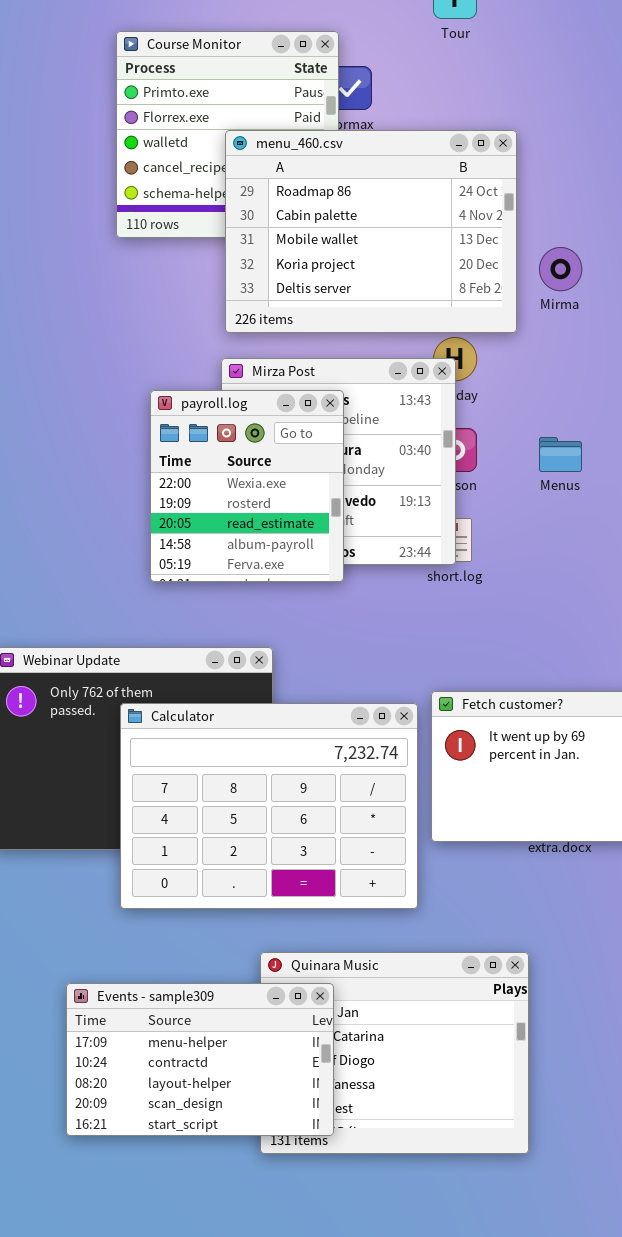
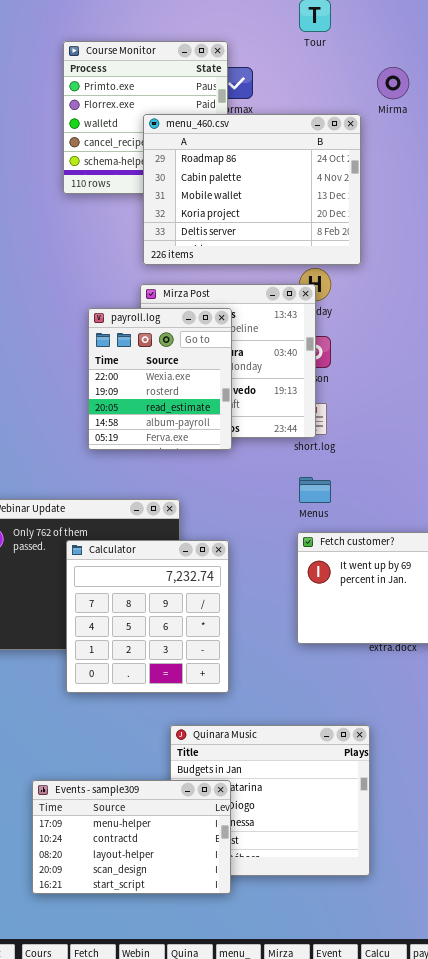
Mirma: [539,247,582,291] -> [377,67,409,99], moved
Menus: [539,437,582,472] -> [299,477,331,503], moved
Calculator: [120,703,418,909] -> [66,540,229,693], resized
Events - sample309: [66,983,334,1136] -> [32,780,231,894], moved

